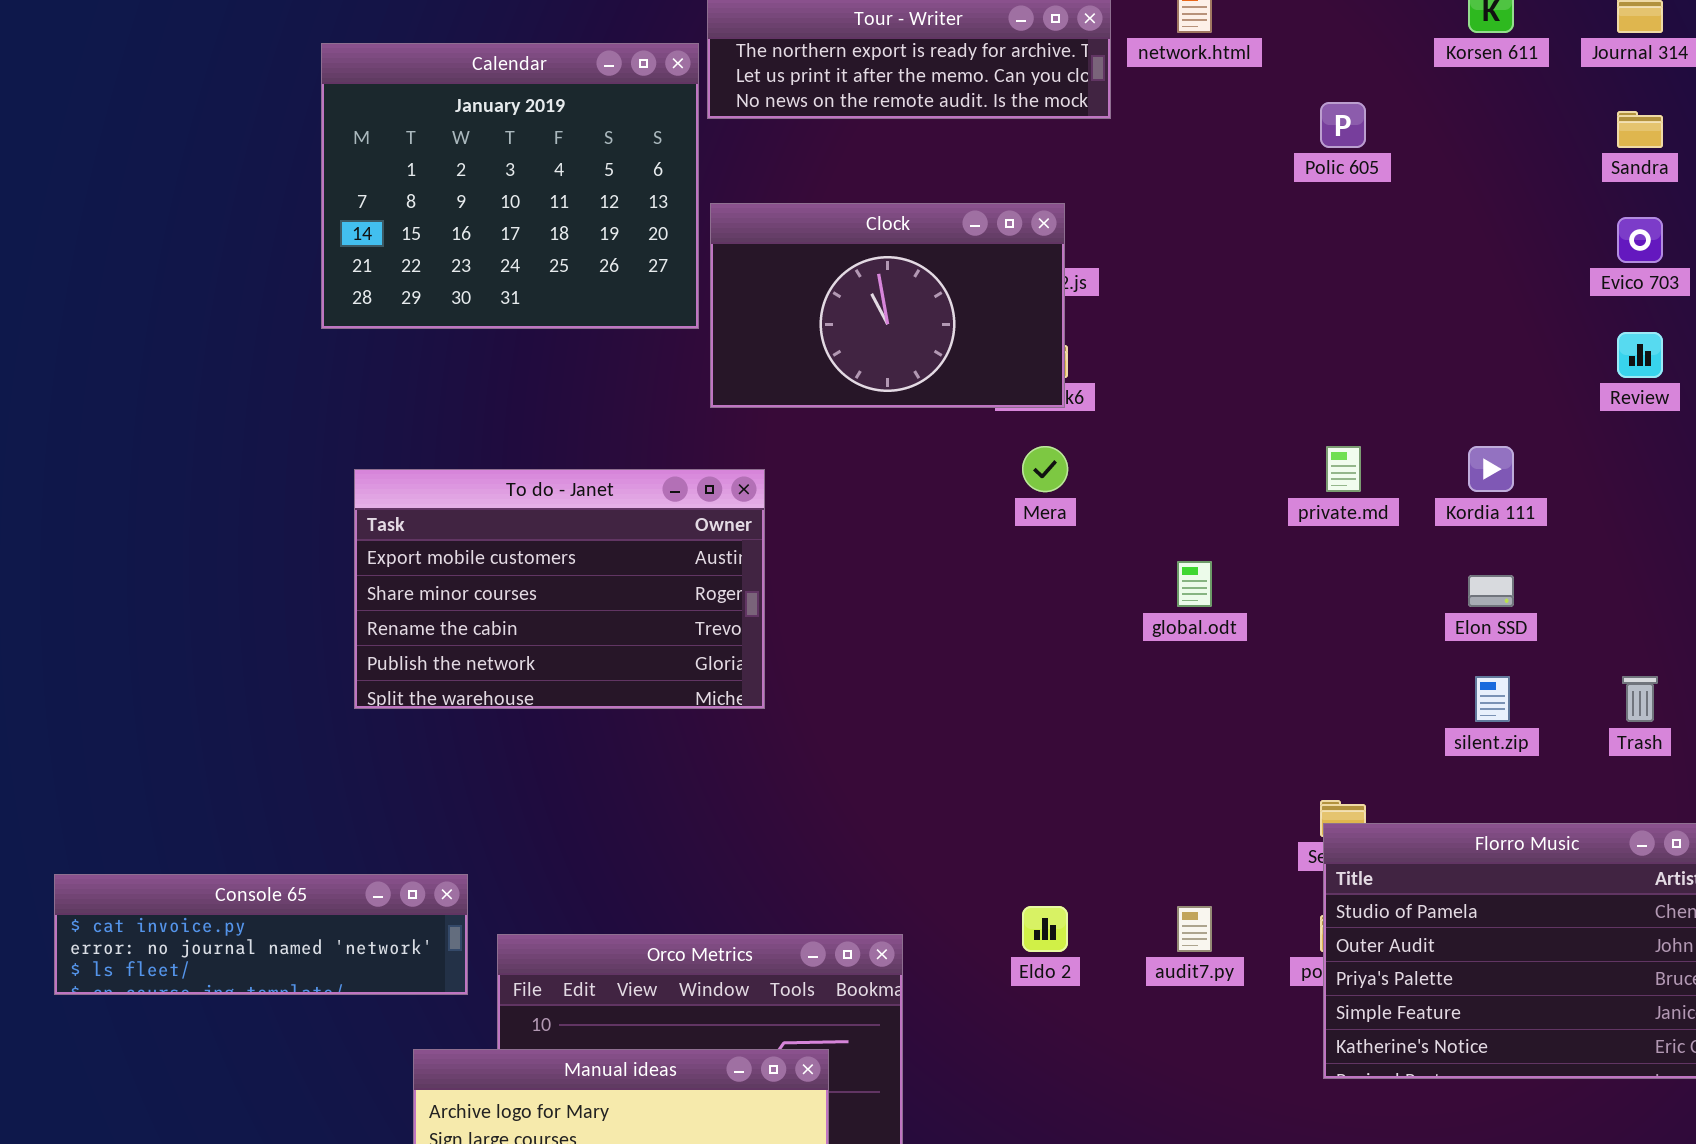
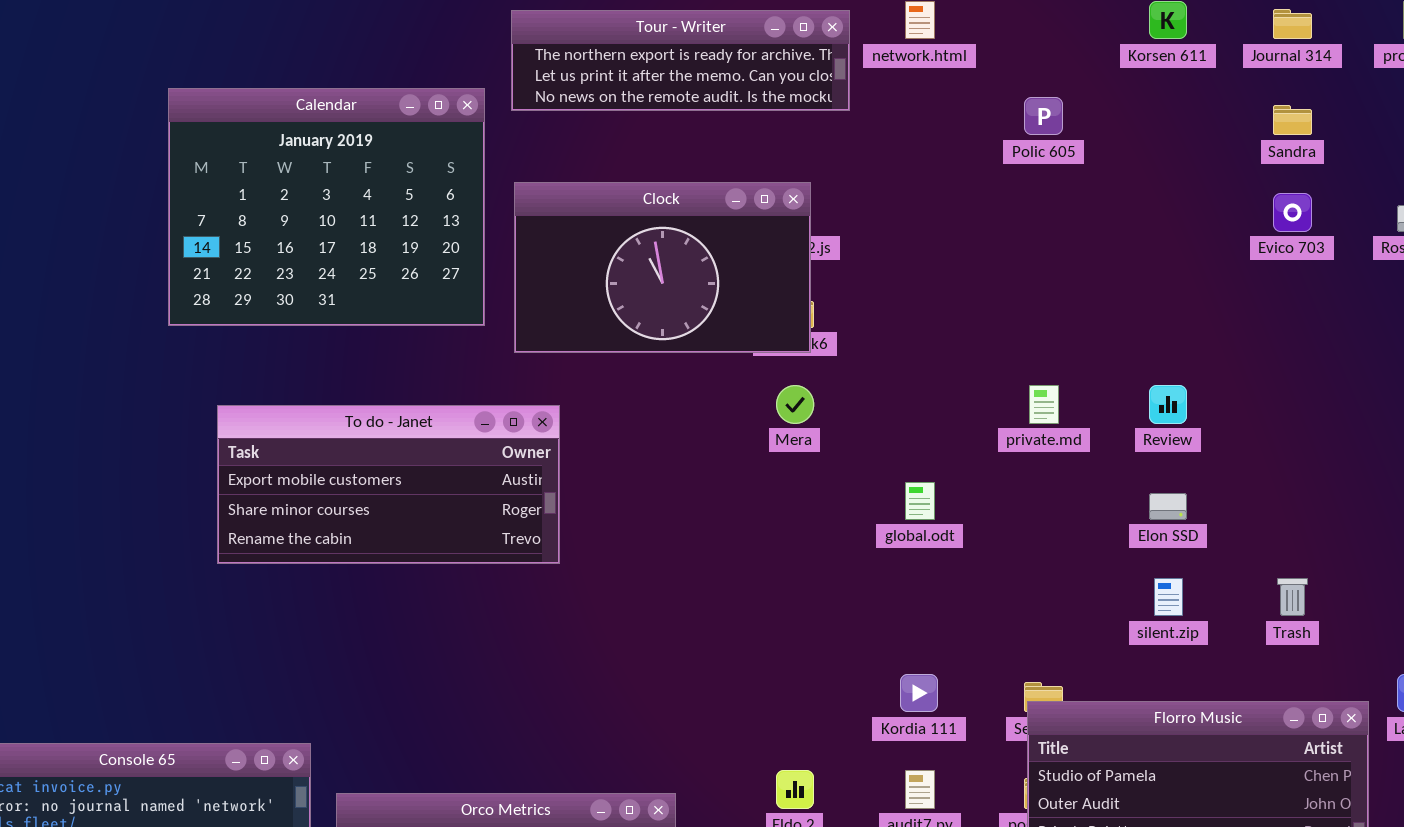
Calendar: [321,43,699,329] -> [168,88,485,326], moved
Review: [1617,332,1663,378] -> [1149,385,1187,424], moved
Kordia 111: [1468,446,1514,492] -> [900,674,938,712], moved
To do - Janet: [354,469,765,709] -> [217,405,560,564], resized

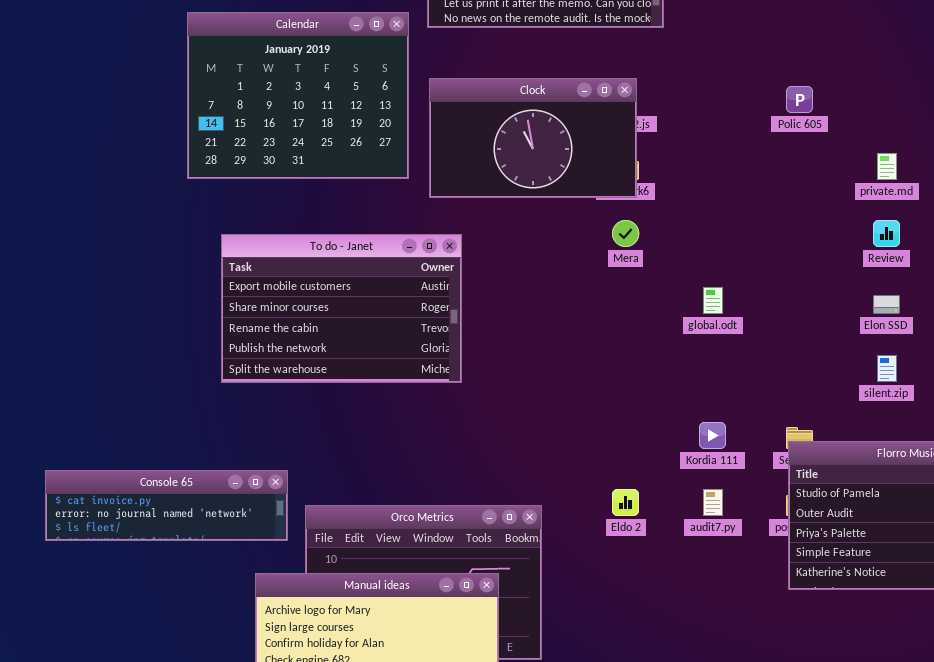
Polic 605: [1024,97,1063,135] -> [786,86,813,113], moved
private.md: [1029,385,1059,424] -> [877,153,897,180], moved
To do - Janet: [217,405,560,564] -> [221,234,462,383], resized

